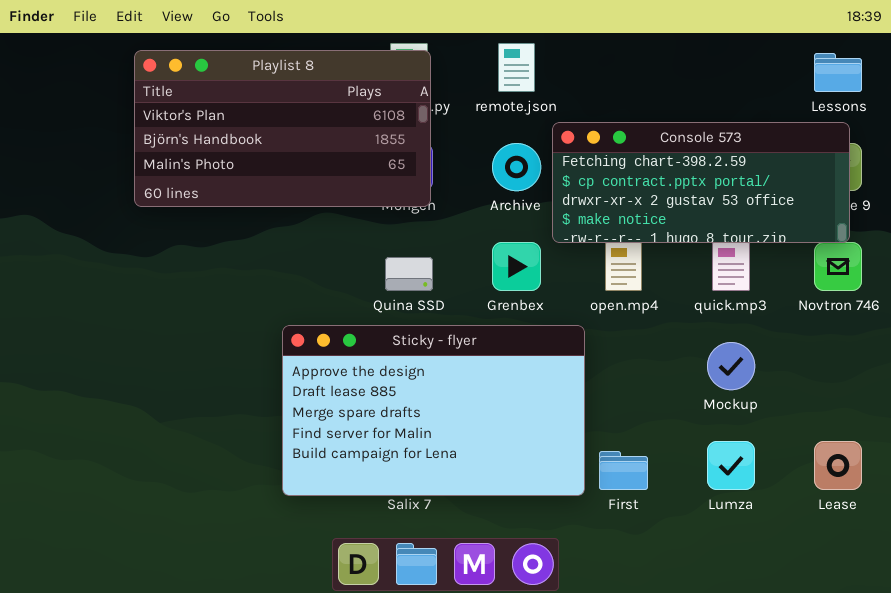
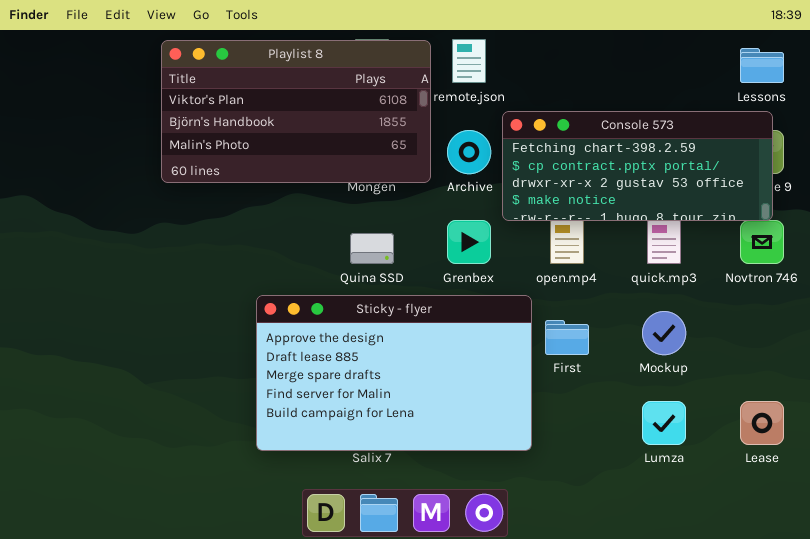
Playlist 8: [134,50,431,207] -> [161,40,431,183], moved
First: [599,451,648,490] -> [545,320,589,355], moved

